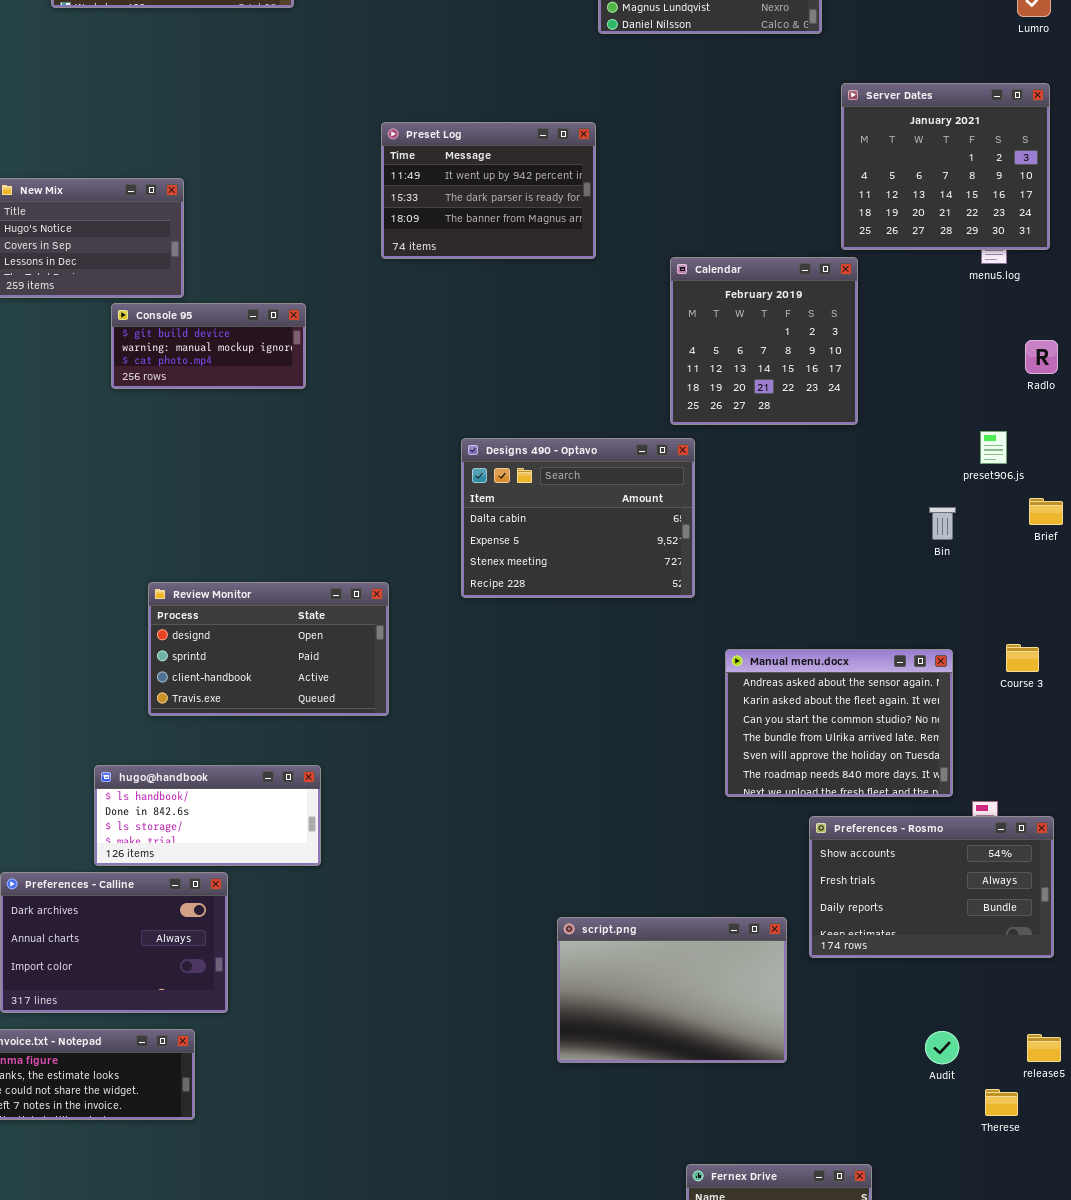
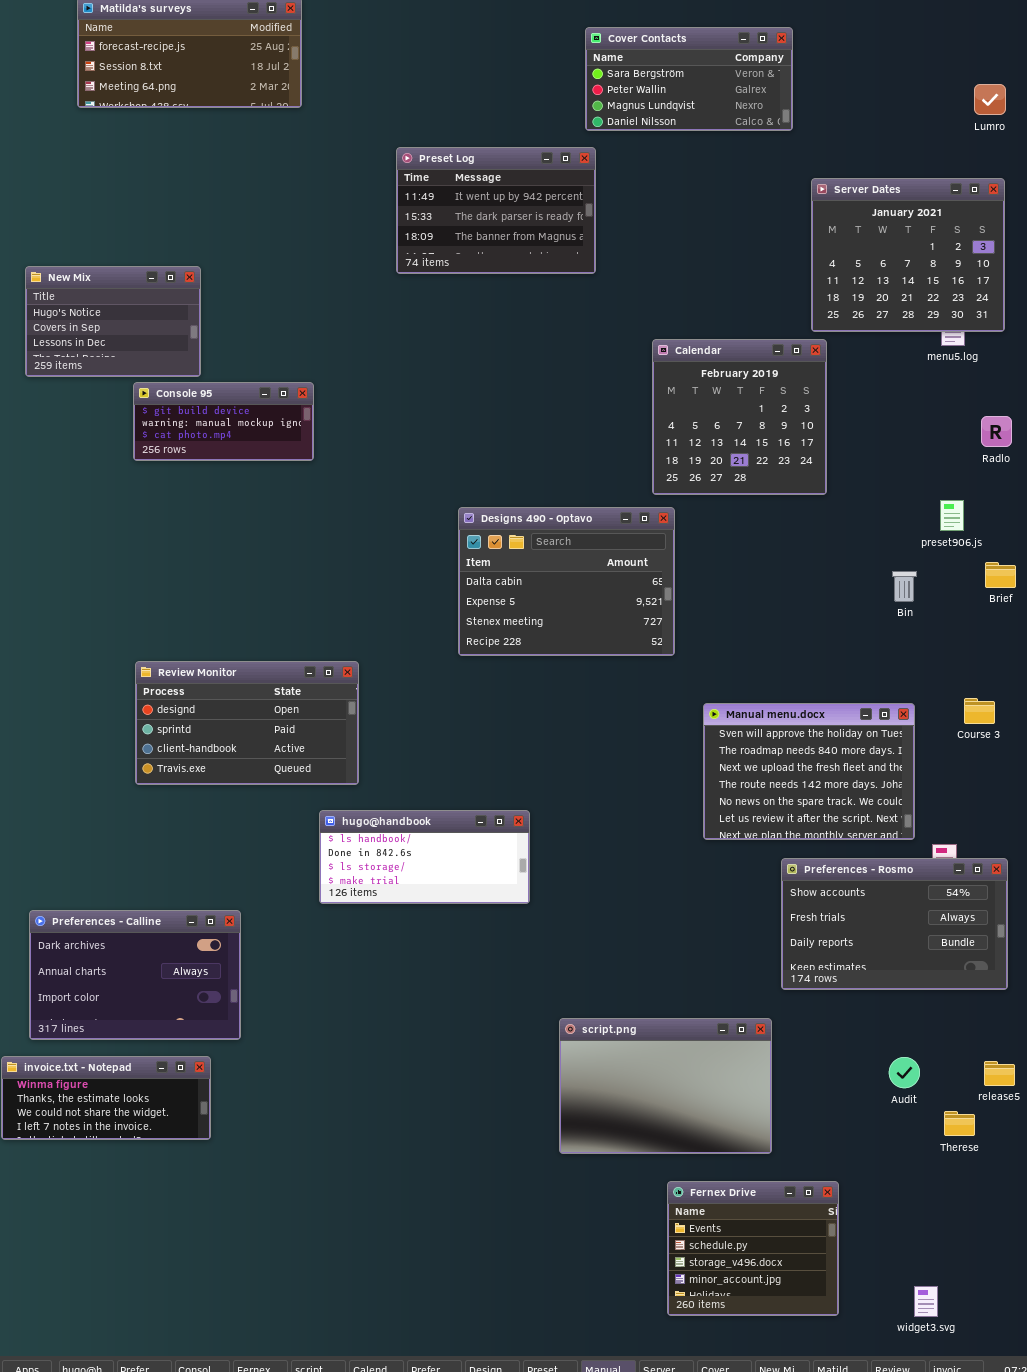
Preset Log: [381,122,596,259] -> [396,147,596,274], moved
Review Monitor: [148,582,389,716] -> [135,661,359,785], moved
Manual menu.docx: [725,649,953,797] -> [703,703,915,840], scrolled down 4 rows
hugo@handbook: [94,765,321,866] -> [319,810,530,904], moved
script.png: [557,917,787,1063] -> [559,1018,772,1154], moved

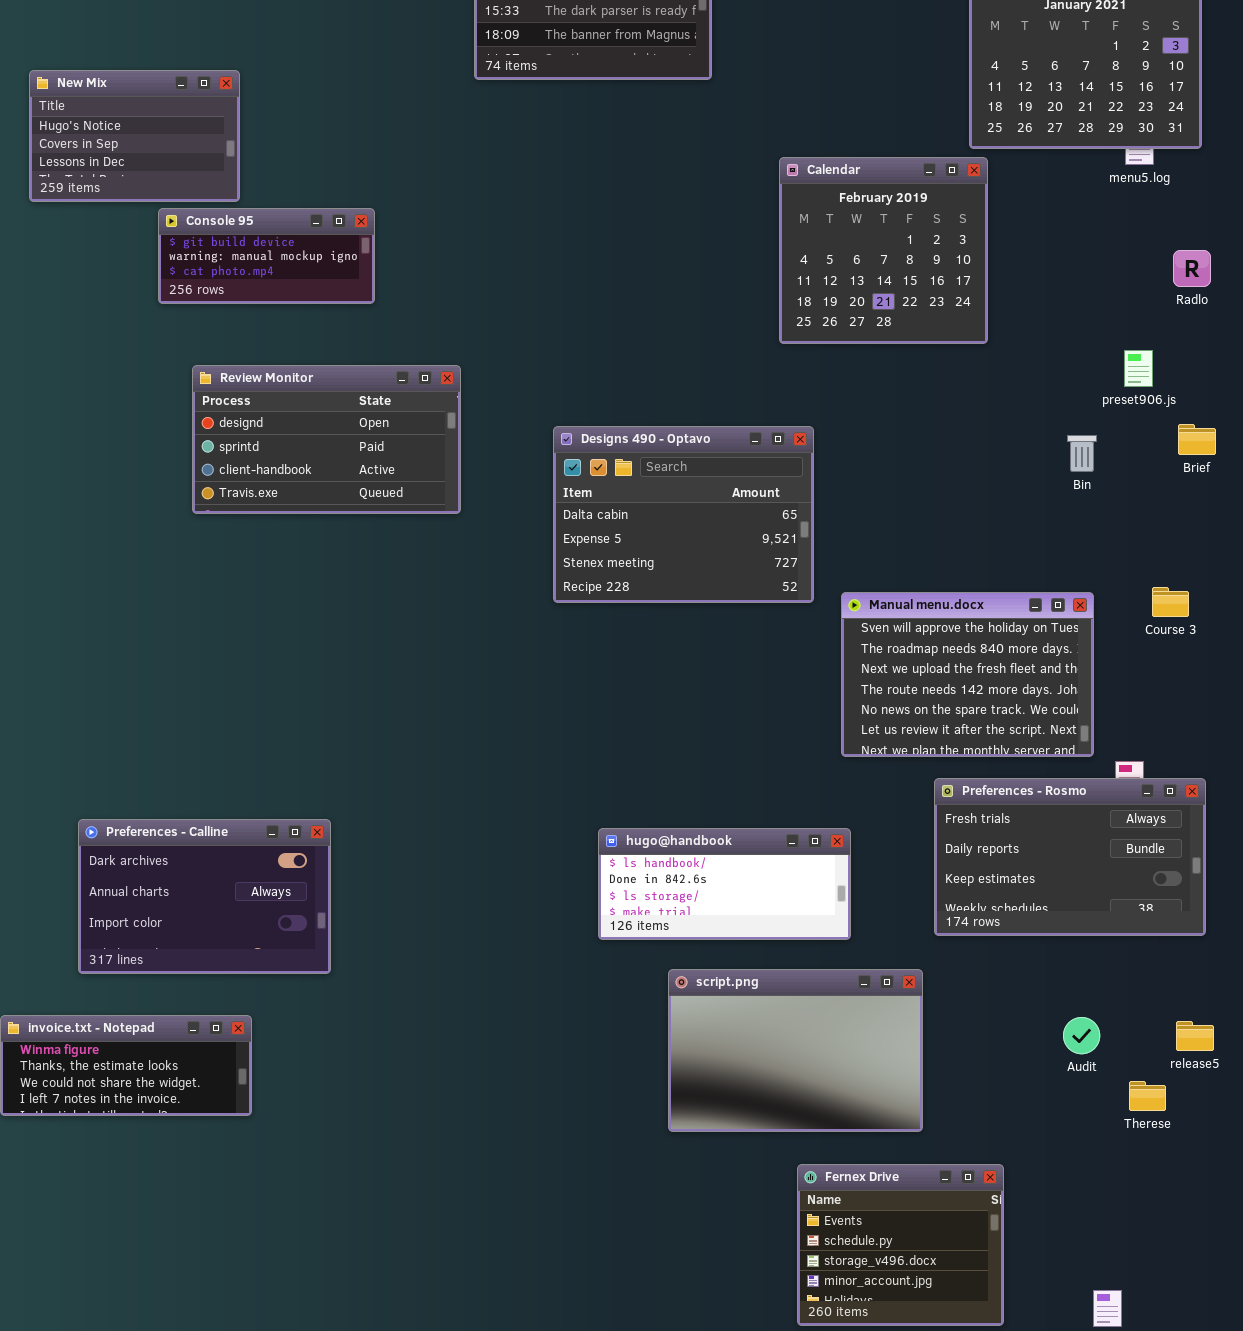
Designs 490 - Optavo: [458,507,675,656] -> [553,426,814,603], moved
Review Monitor: [135,661,359,785] -> [192,365,461,514], moved
hugo@handbook: [319,810,530,904] -> [598,828,851,940], moved
Preferences - Rosmo: [781,858,1008,990] -> [934,778,1206,936], scrolled down 1 row
Preferences - Calline: [29,910,241,1040] -> [78,819,331,974], moved

